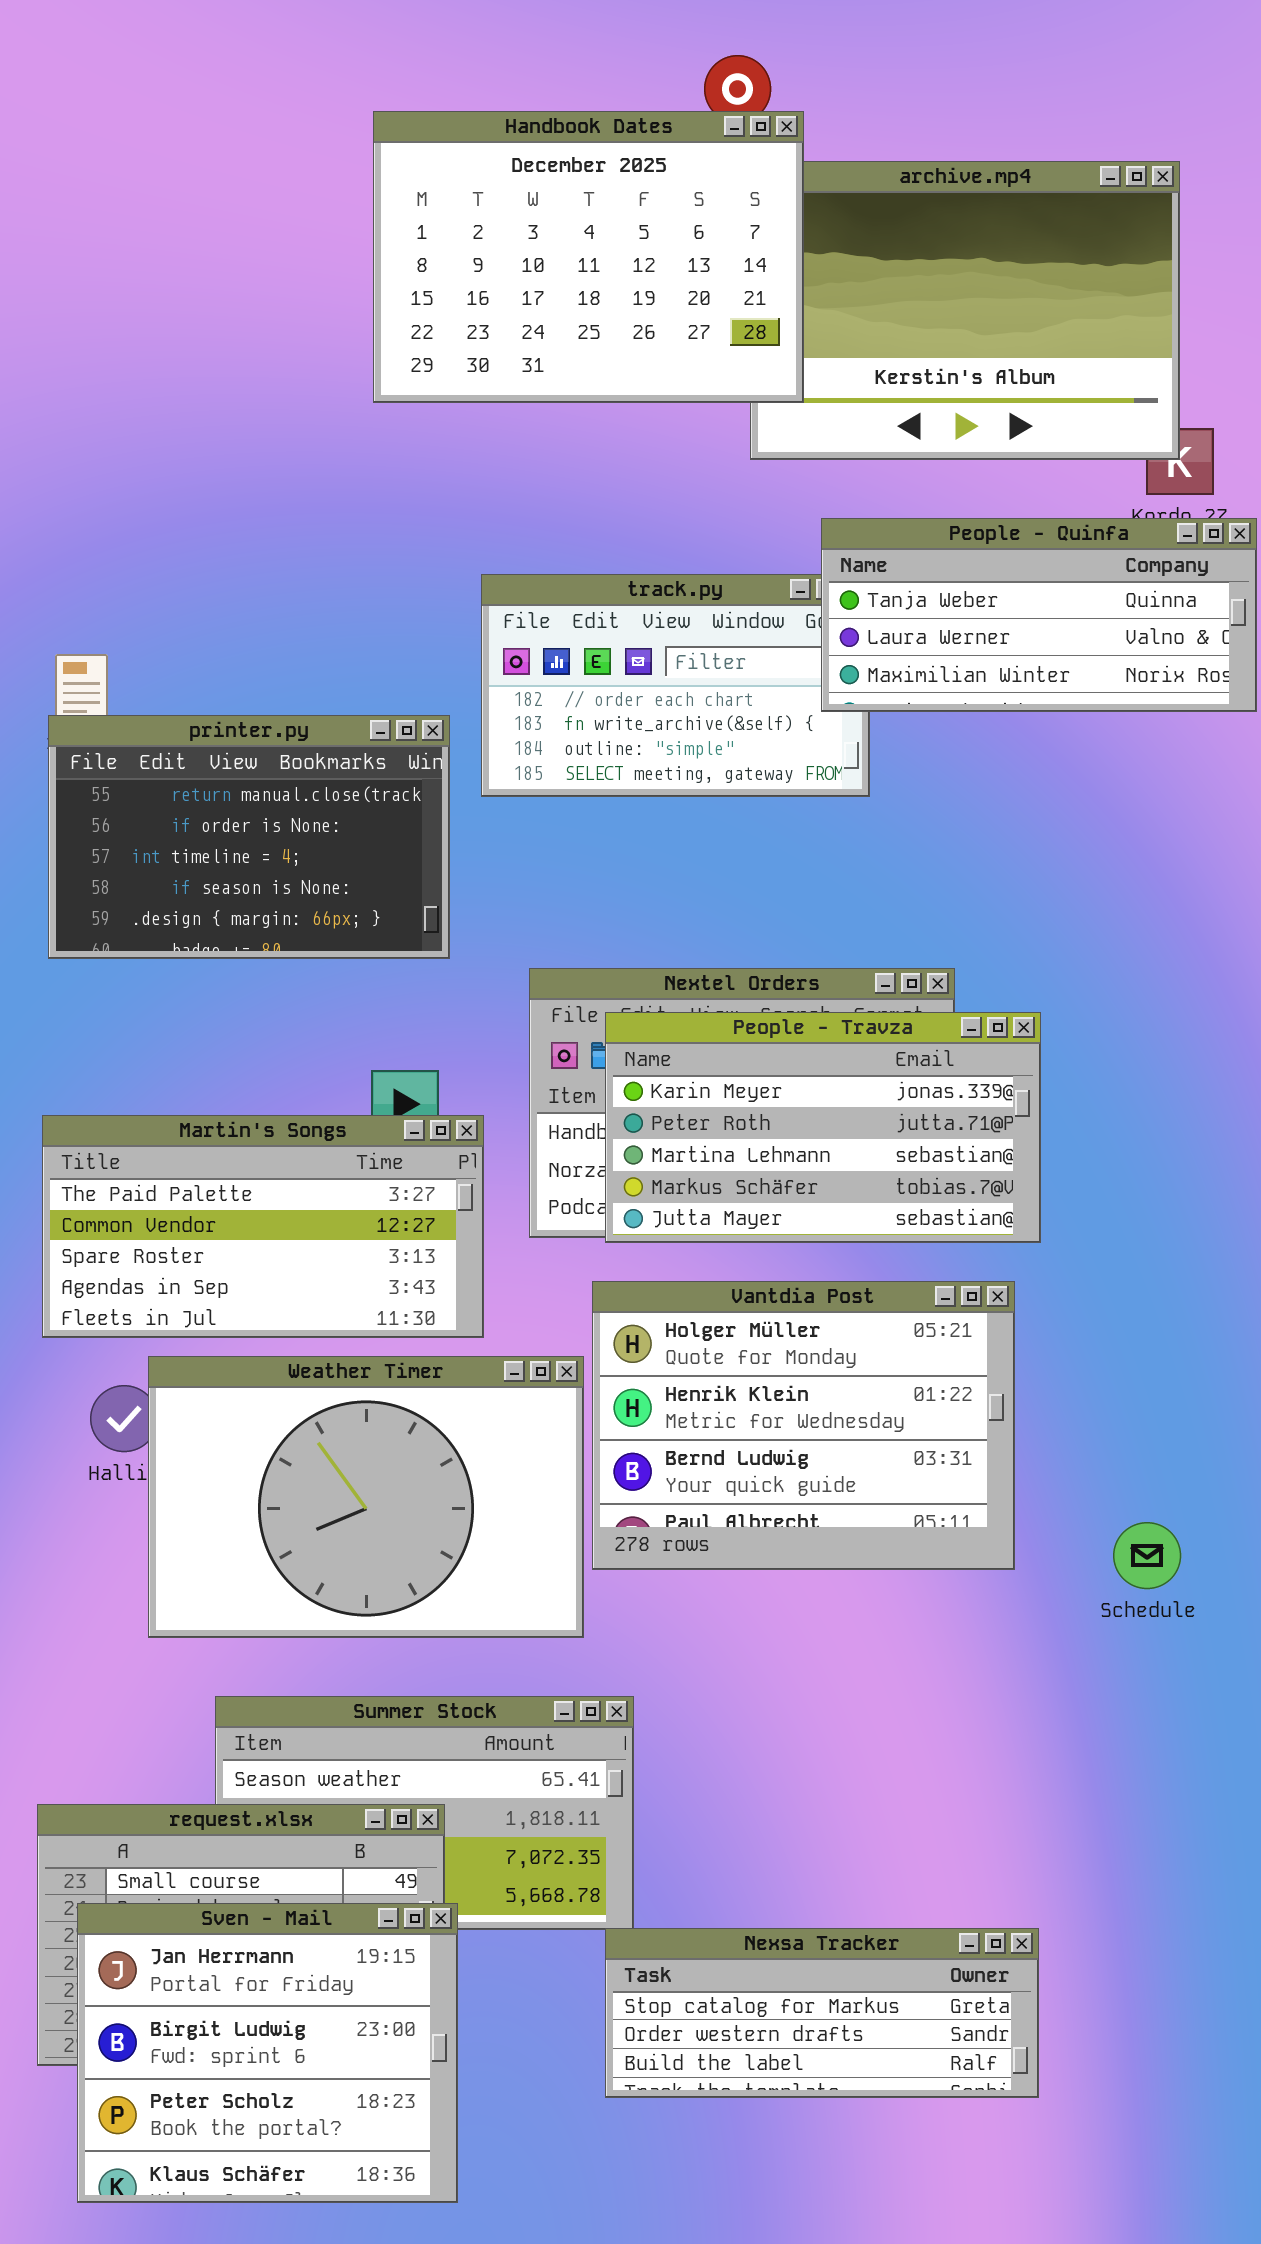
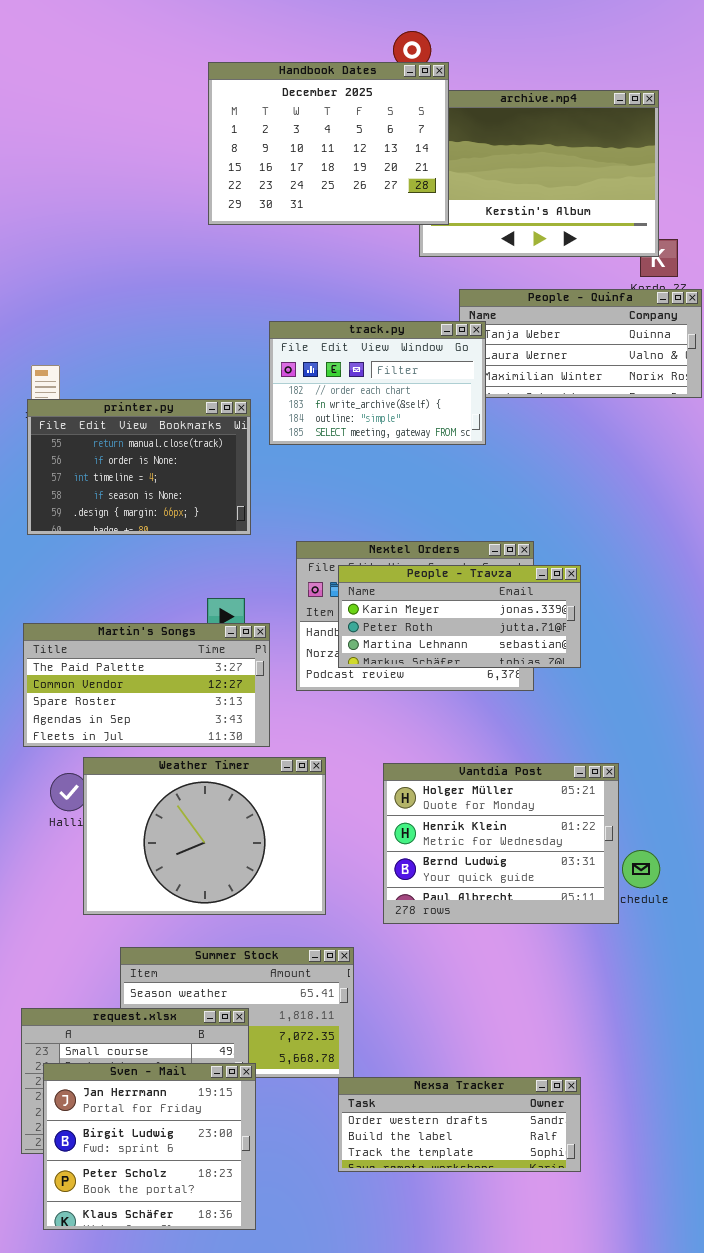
track.py: [481,574,870,797] -> [269,321,486,445], raised
People - Travza: [605,1012,1041,1243] -> [338,565,581,668], resized
Vantdia Post: [592,1281,1015,1570] -> [383,763,619,924], moved
Nexsa Tracker: [605,1928,1039,2098] -> [338,1077,581,1172], scrolled down 1 row

